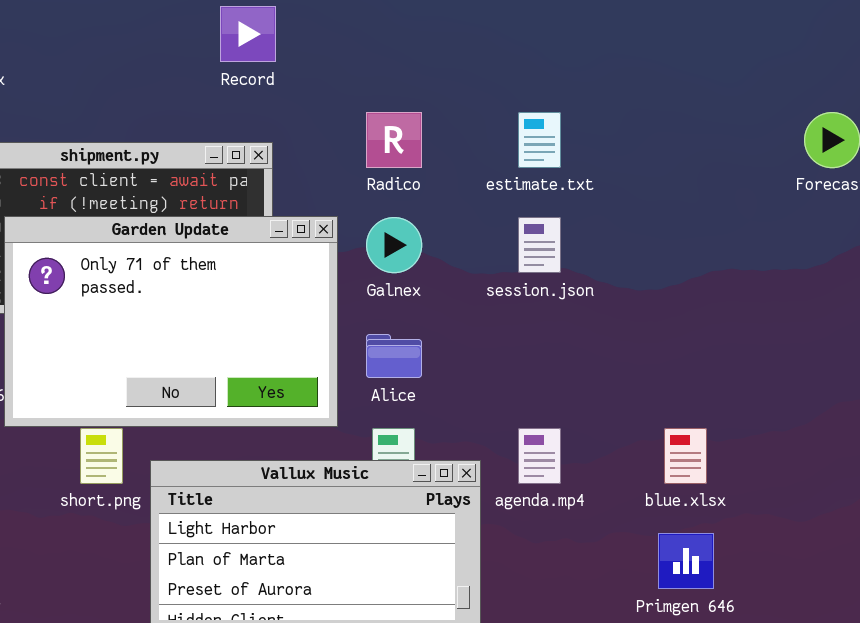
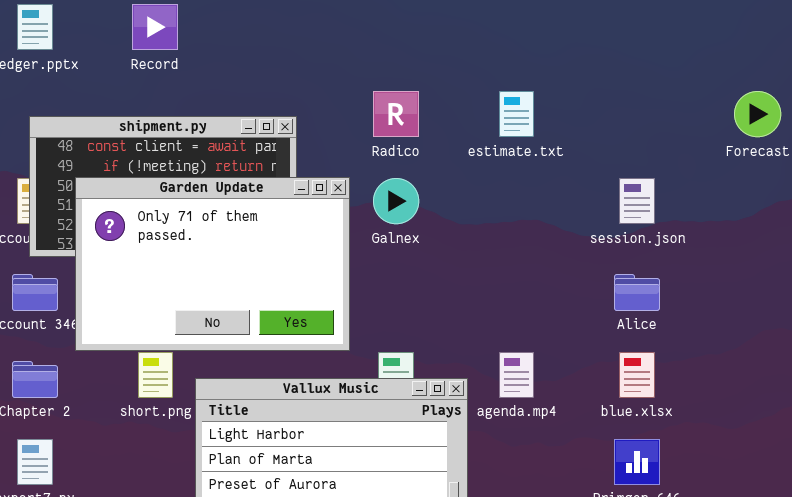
Record: [220,6,276,62] -> [132,4,178,50], moved
session.json: [518,217,561,273] -> [619,178,655,224], moved
Alice: [366,334,422,378] -> [614,274,660,311], moved

